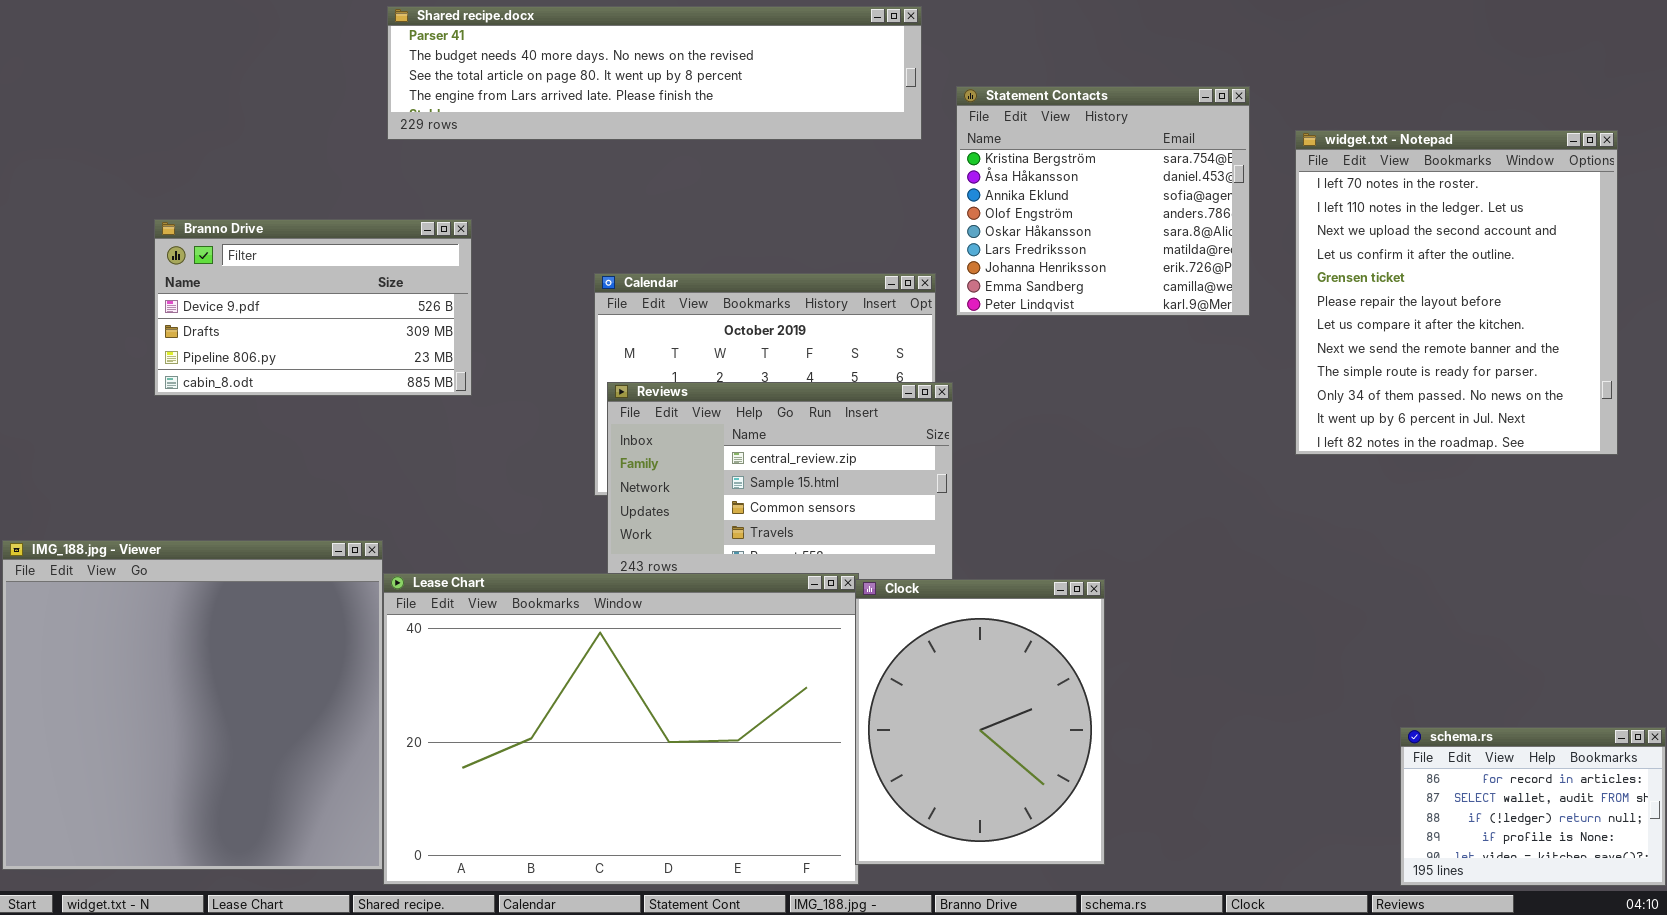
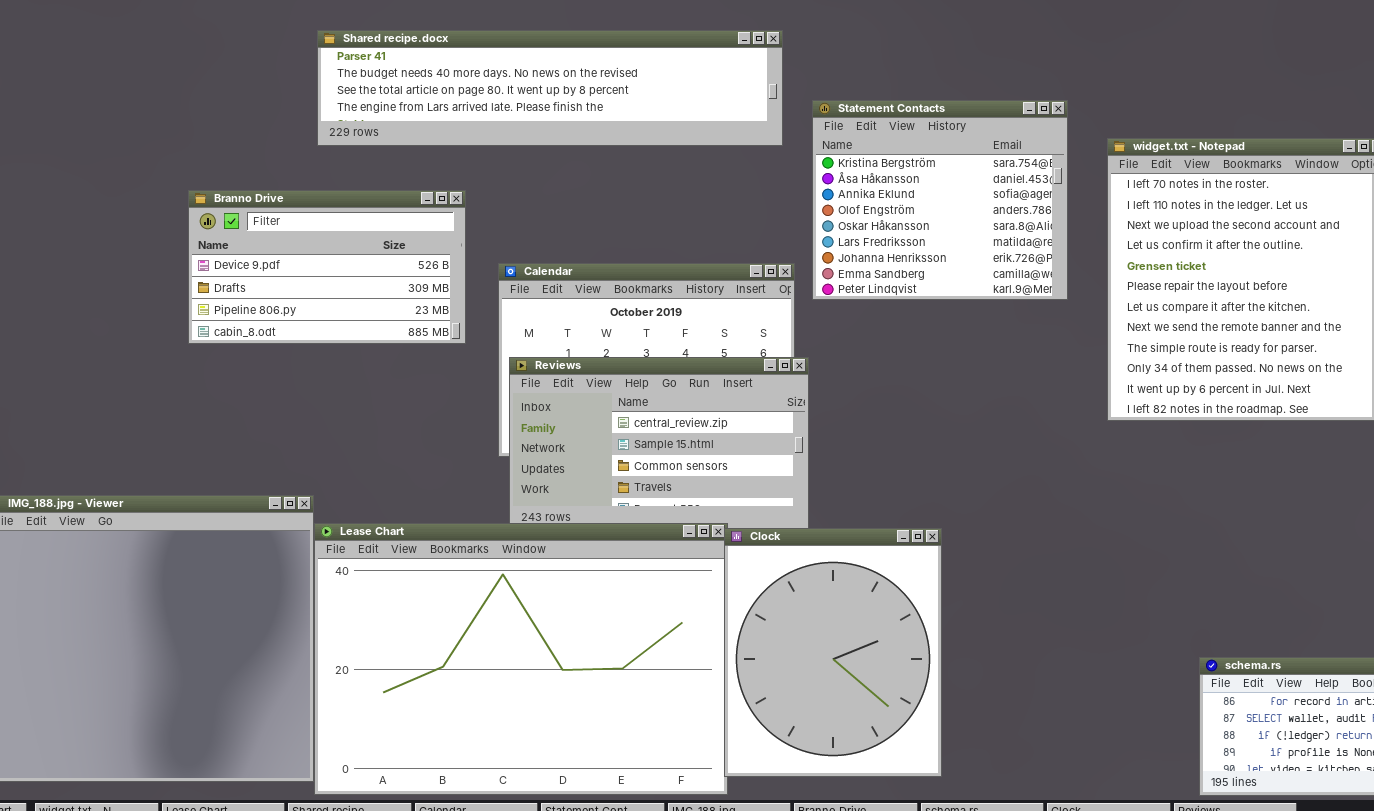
Branno Drive: [154,219,472,396] -> [188,190,466,344], moved

